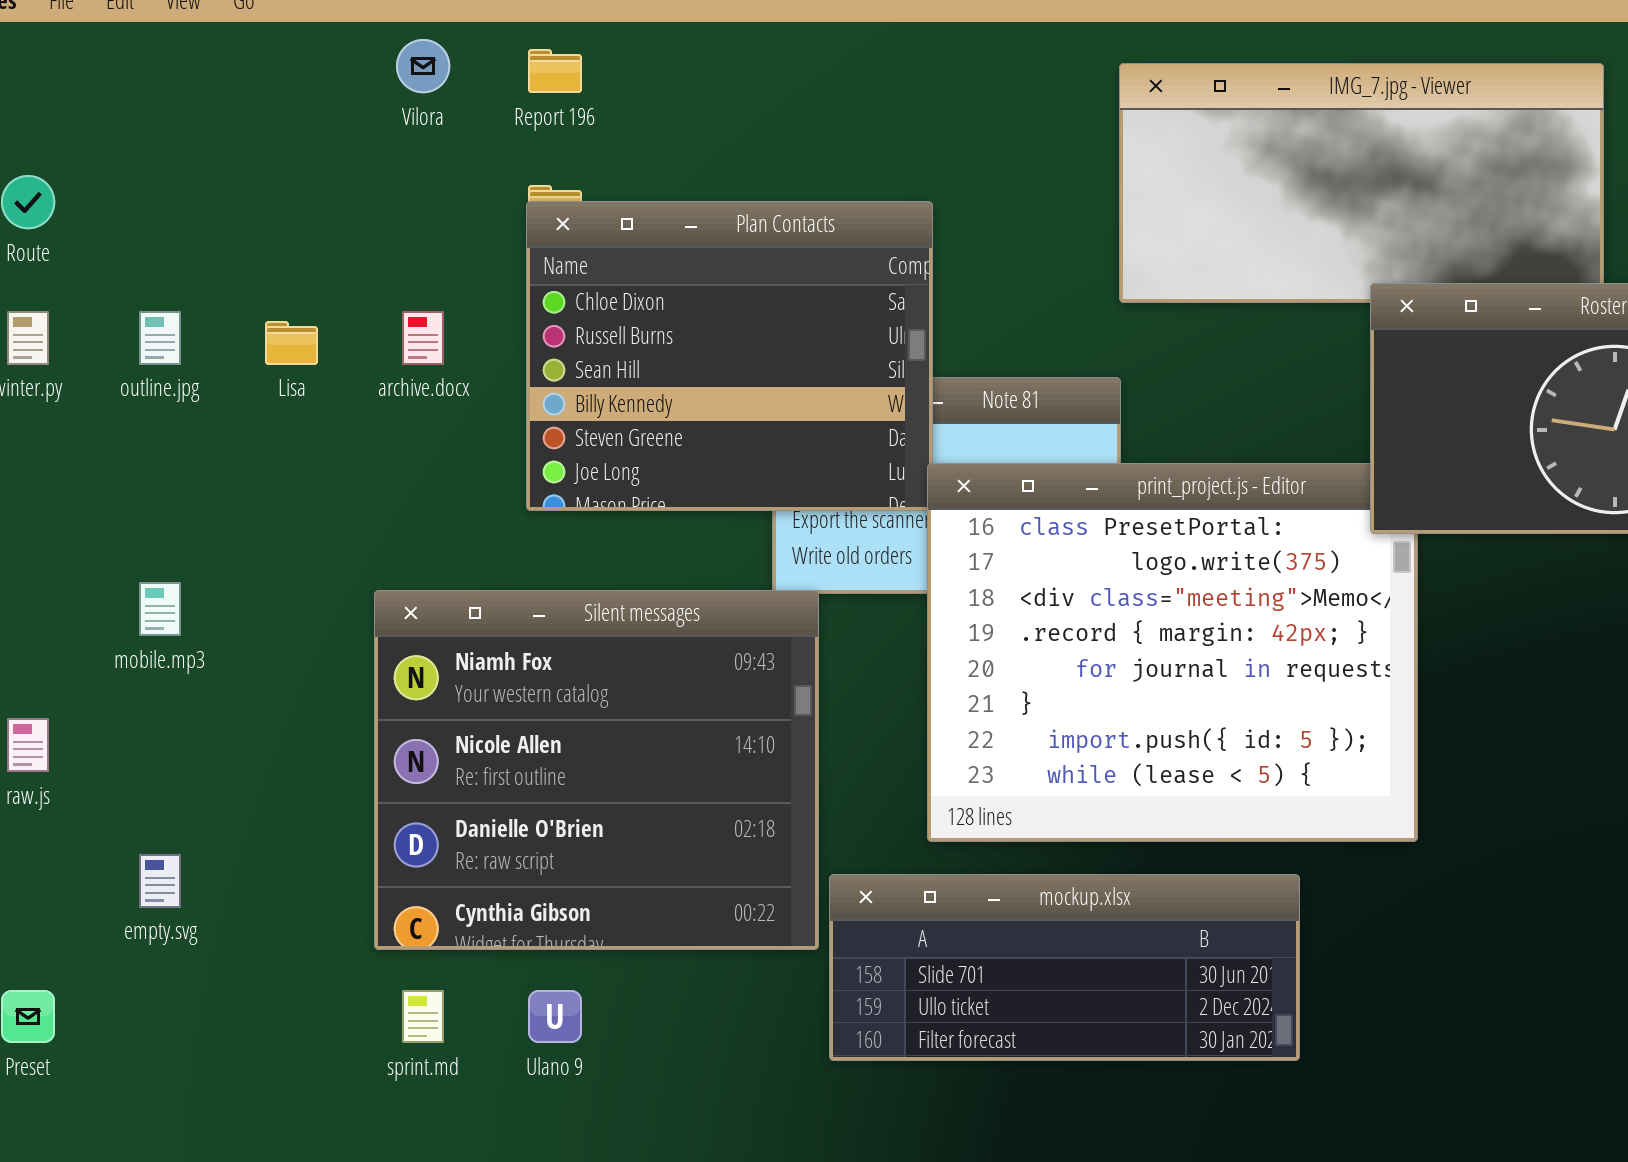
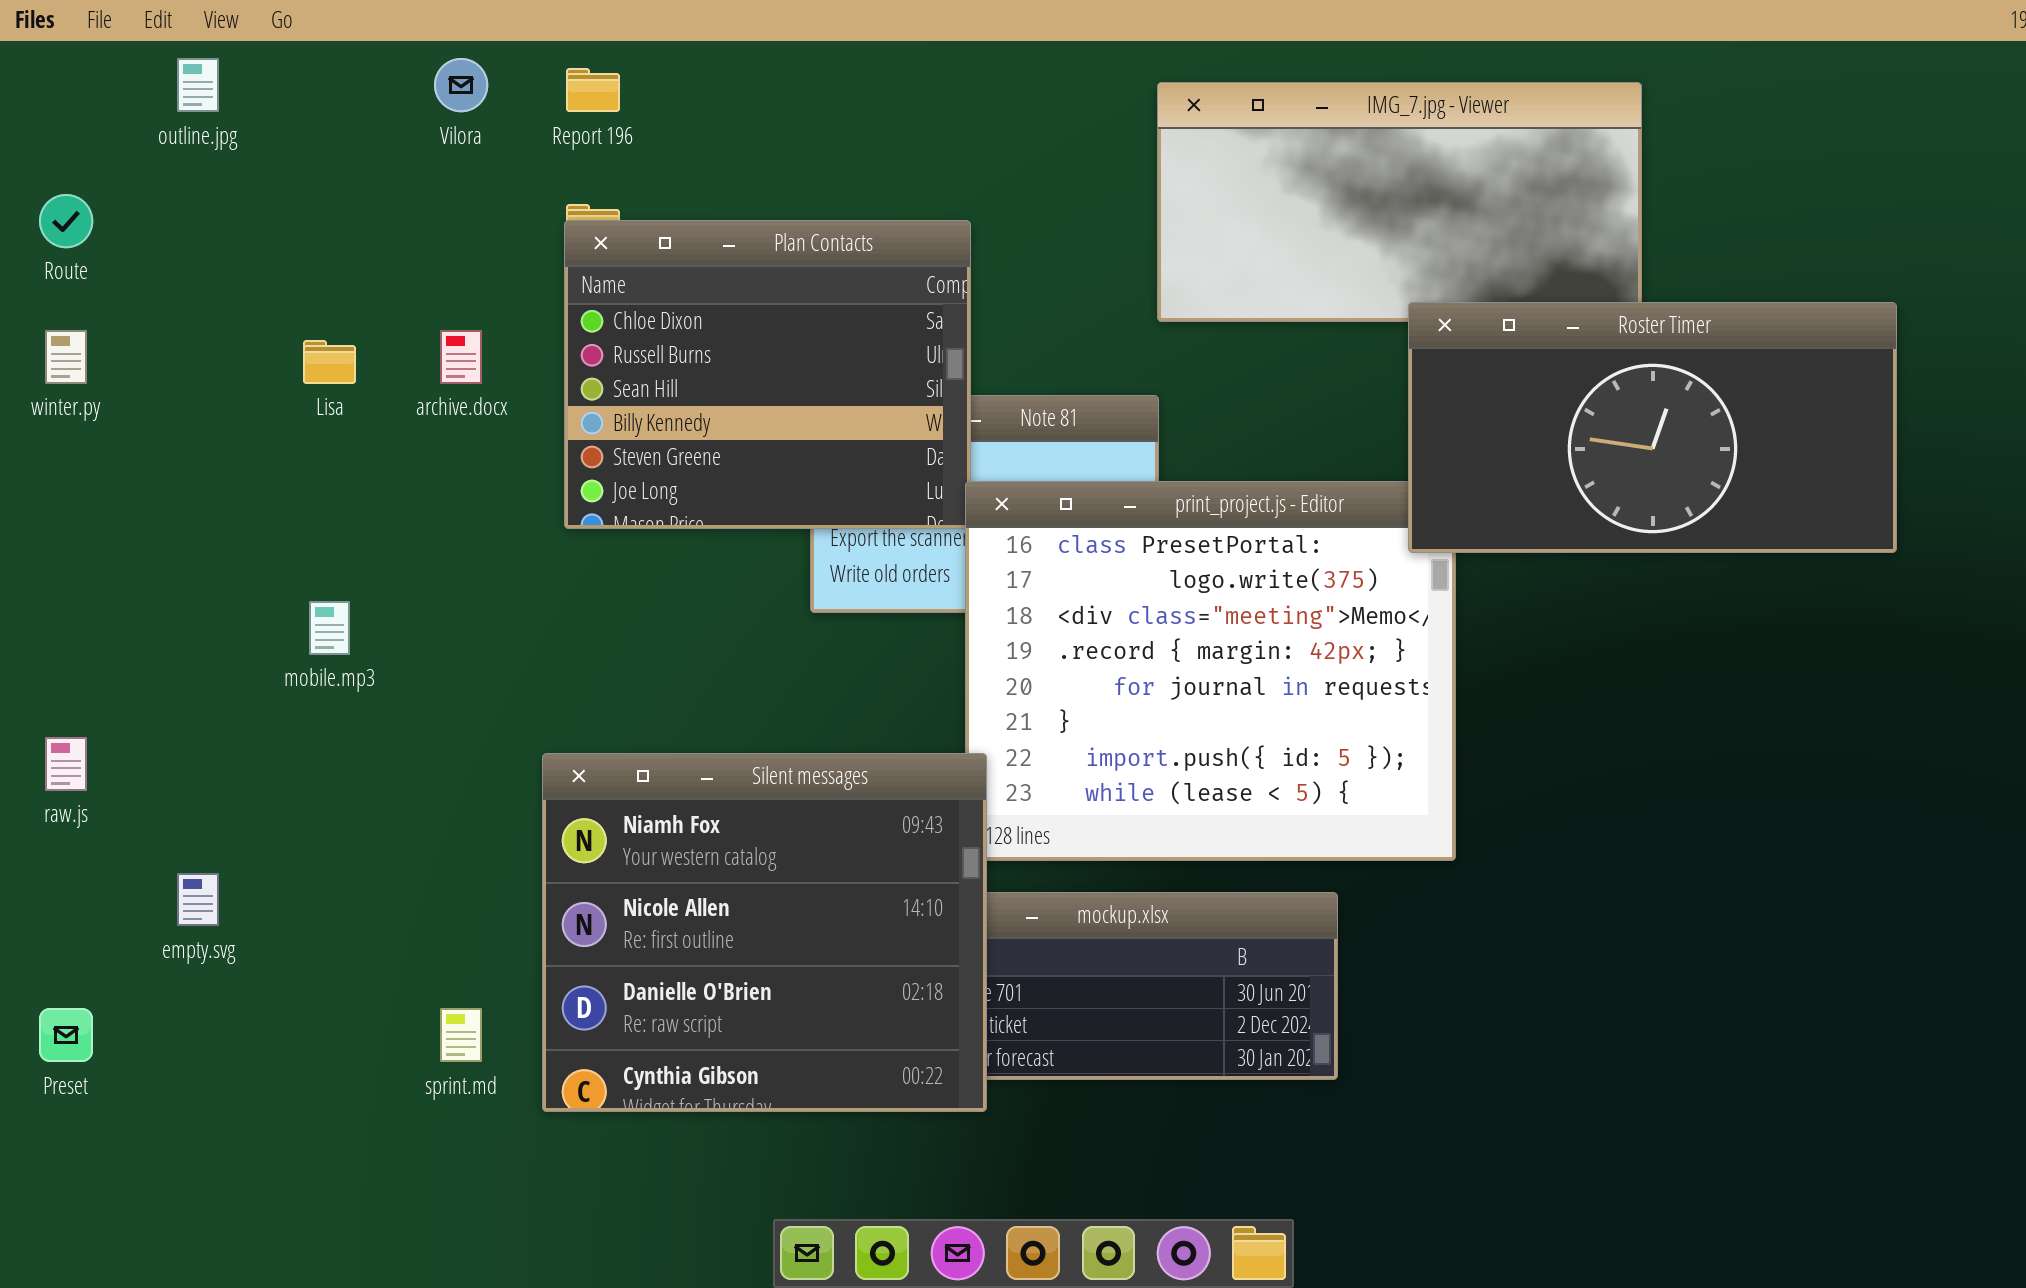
outline.jpg: [139,311,181,365] -> [177,58,219,112], moved
mobile.mp3: [139,582,181,636] -> [309,601,350,655], moved
Silent messages: [374,590,819,950] -> [542,753,987,1112], moved

